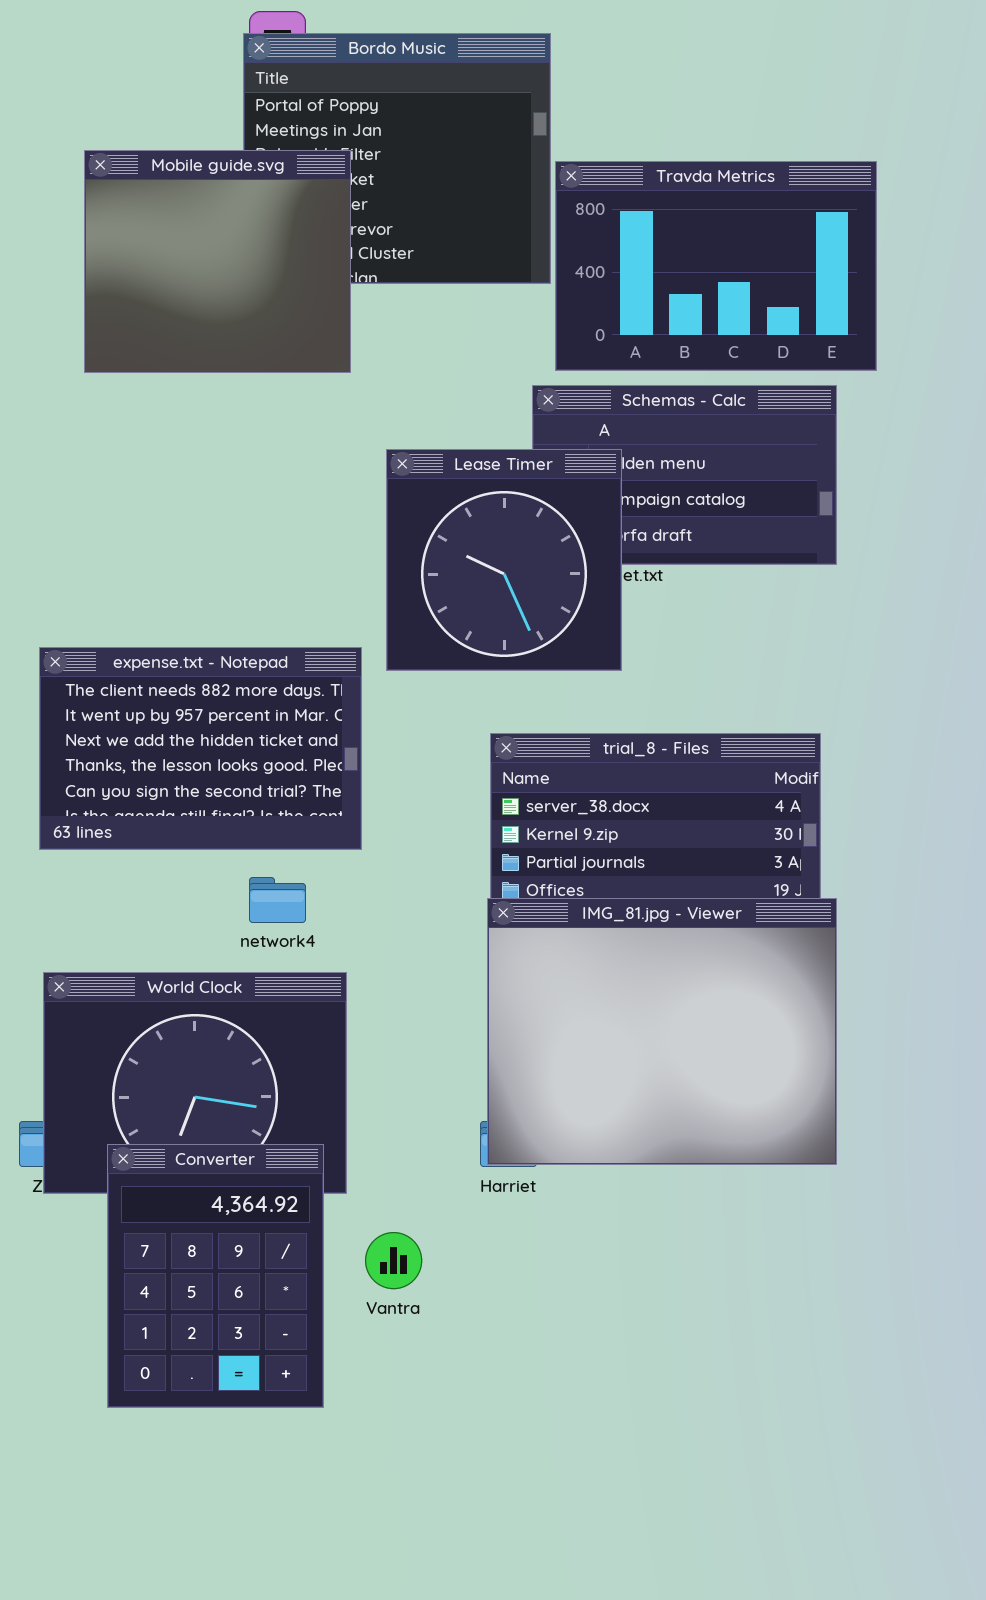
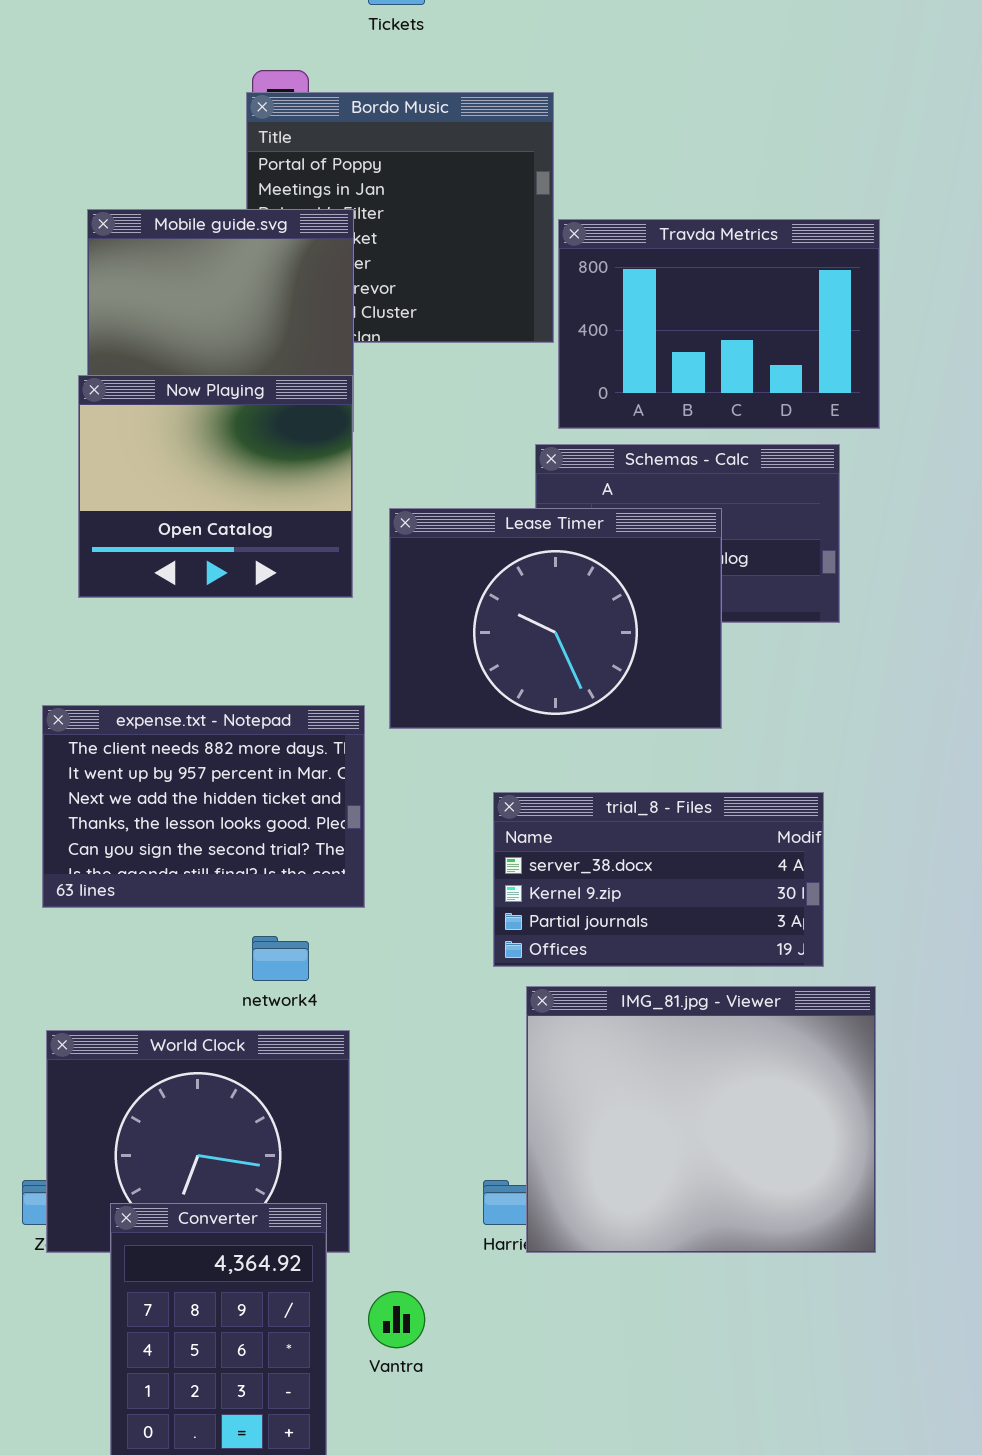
Now Playing: none -> [78,375,353,598], opened
Lease Timer: [386,449,622,671] -> [389,508,722,729], resized
IMG_81.jpg - Viewer: [487,898,837,1165] -> [526,986,876,1253], moved

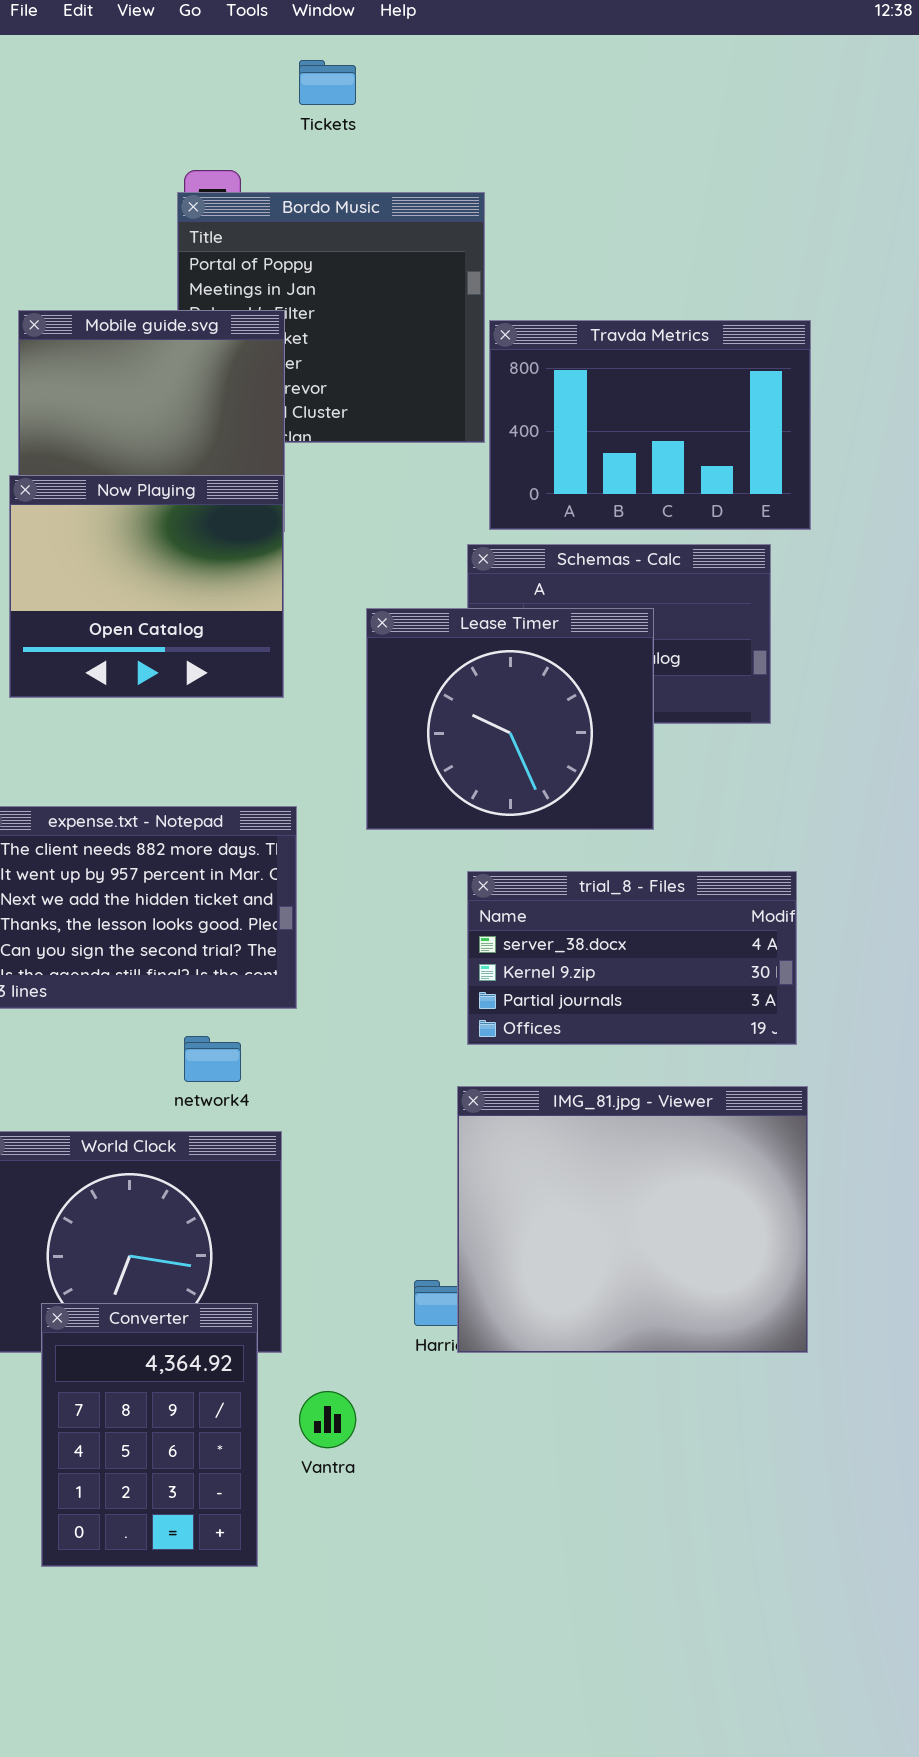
Lease Timer: [389,508,722,729] -> [366,608,654,830], resized
trial_8 - Files: [493,792,824,967] -> [467,871,797,1045], moved

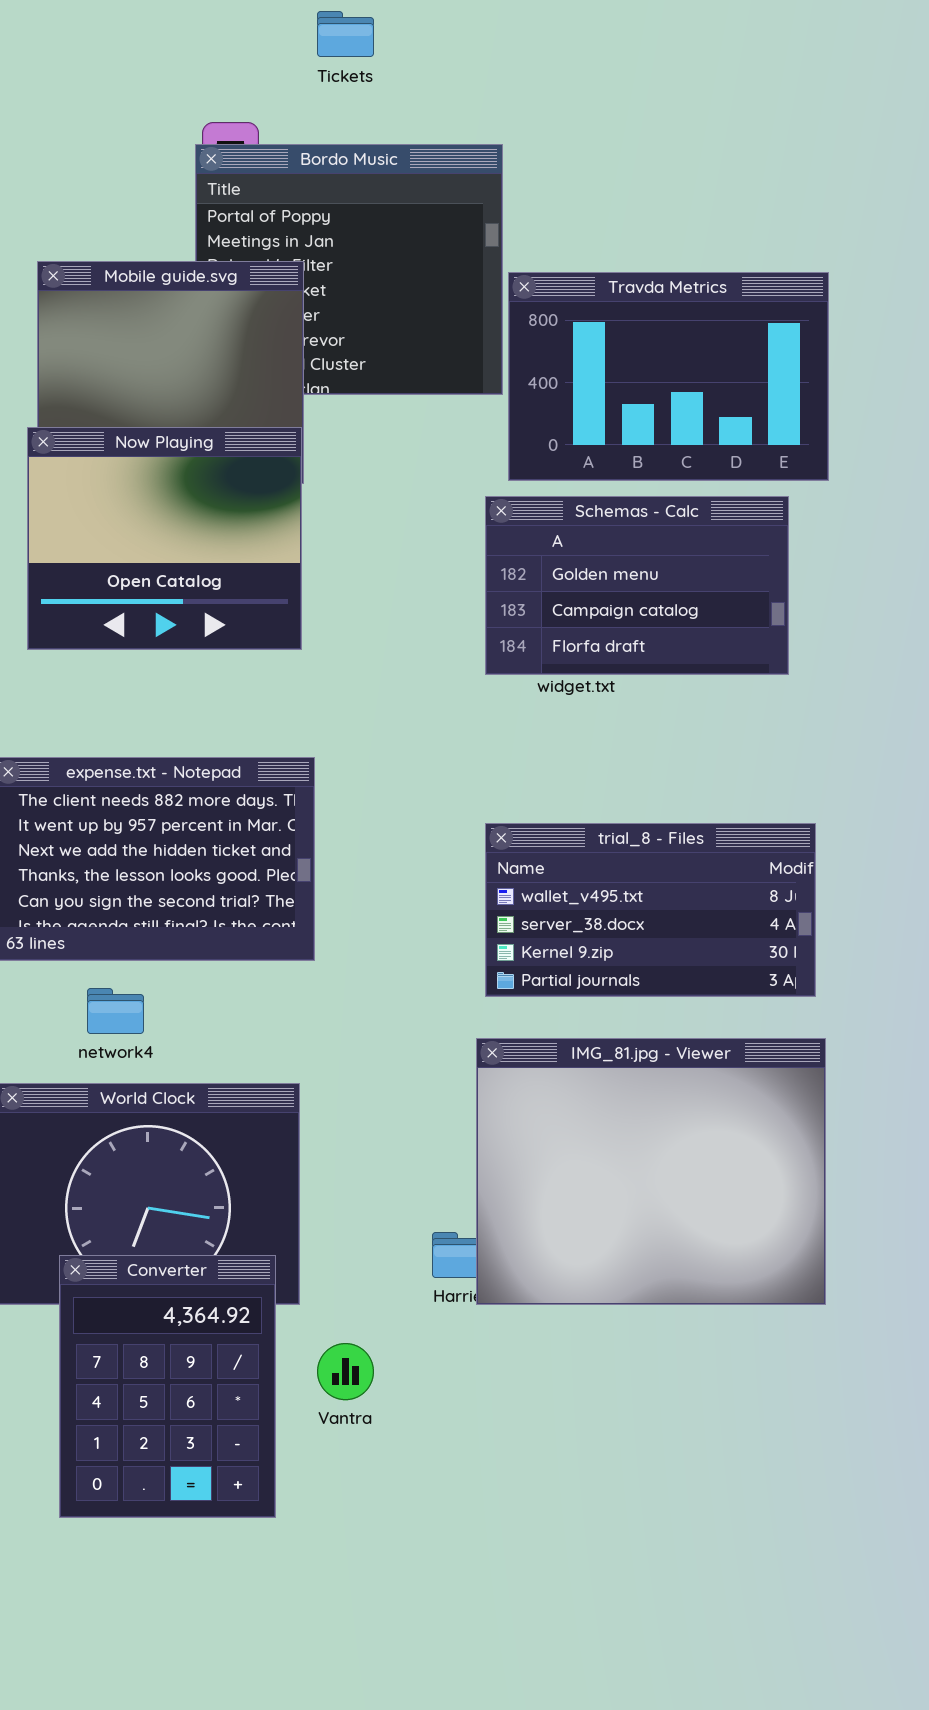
Lease Timer: [366,608,654,830] -> none, closed
trial_8 - Files: [467,871,797,1045] -> [485,823,816,997], scrolled up 1 row
network4: [184,1036,241,1082] -> [87,988,144,1034], moved

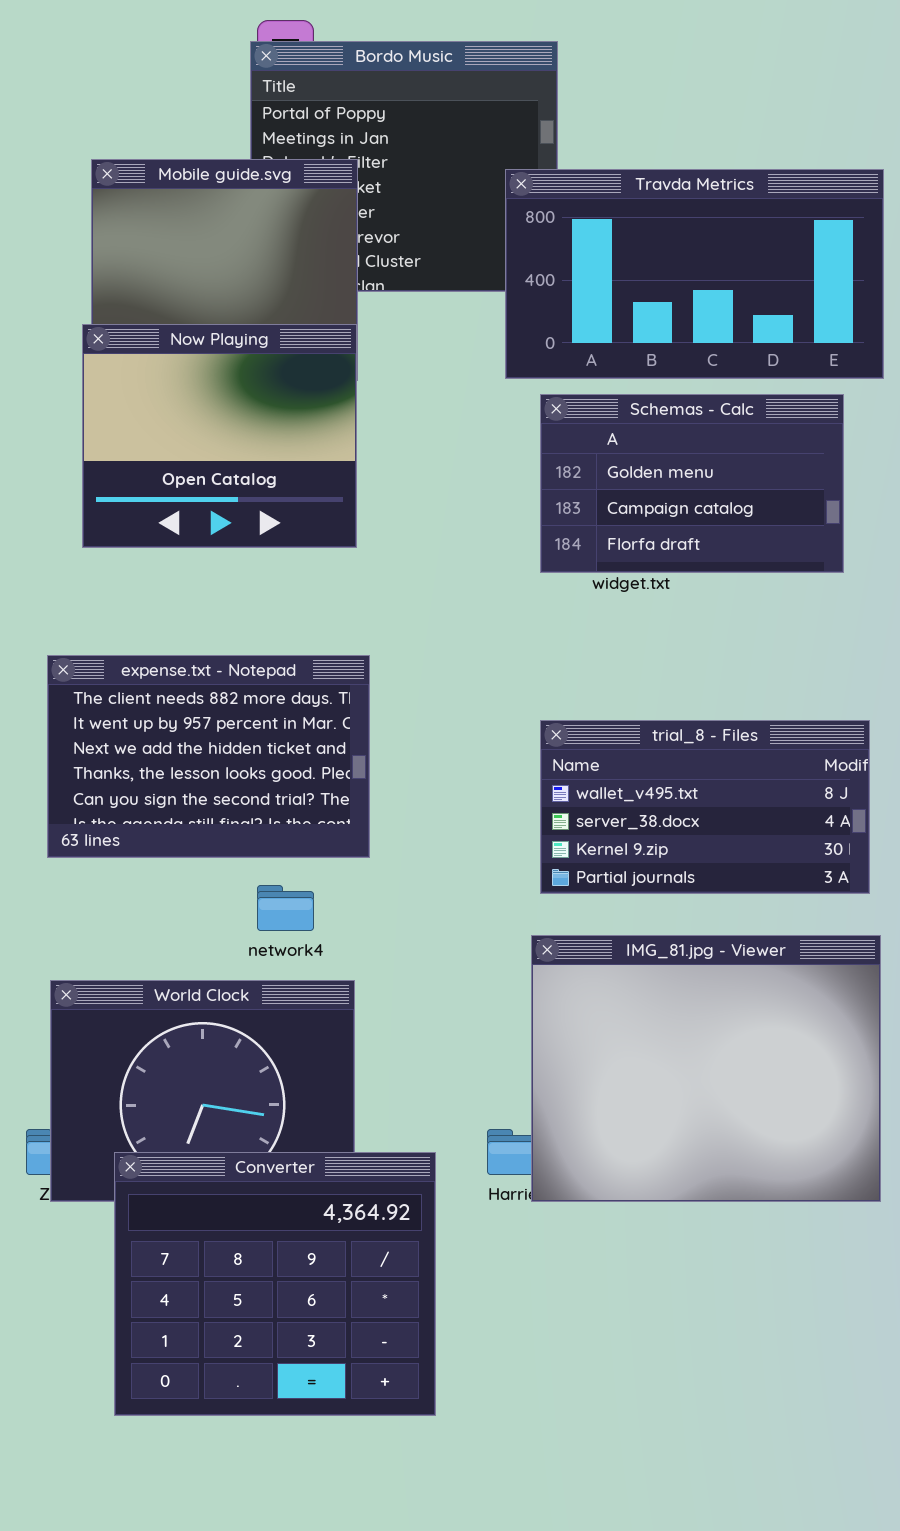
Travda Metrics: [508,272,829,481] -> [505,169,884,379], resized
network4: [87,988,144,1034] -> [257,885,314,931], moved
Converter: [59,1255,276,1518] -> [114,1152,436,1416], resized

